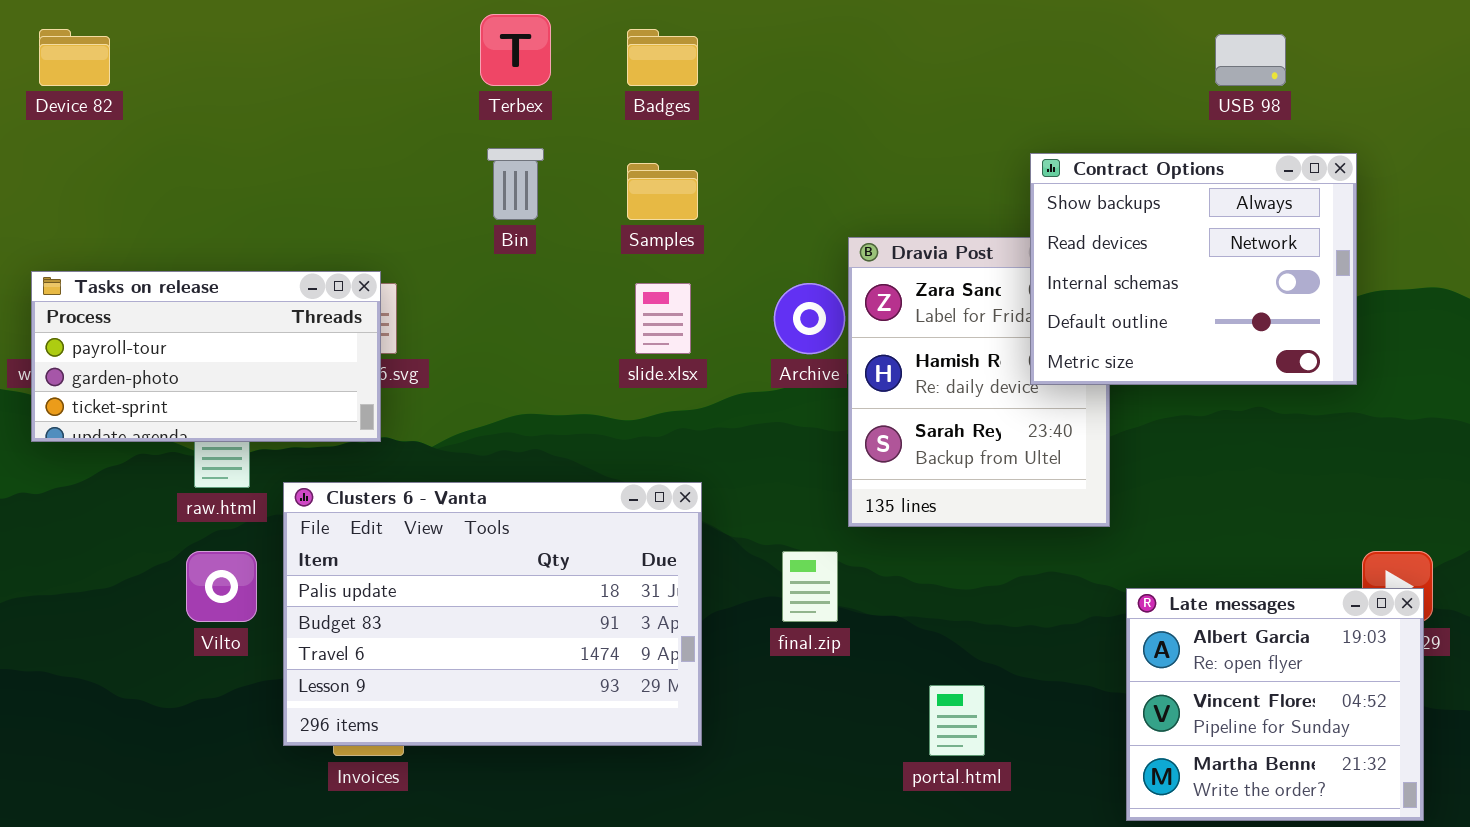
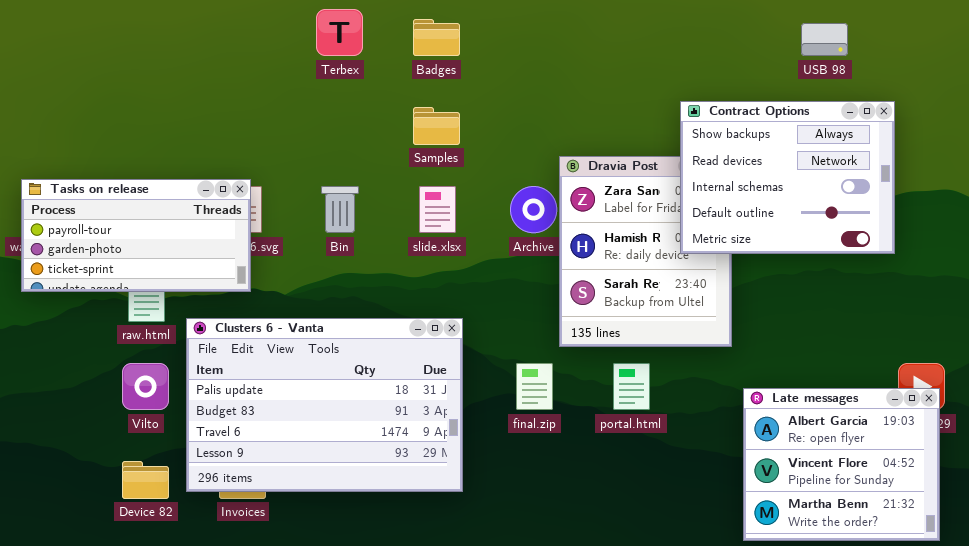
Device 82: [39,29,110,86] -> [122,461,169,499], moved
Bin: [487,148,544,220] -> [321,186,359,233], moved
portal.html: [929,685,985,756] -> [613,363,650,410], moved

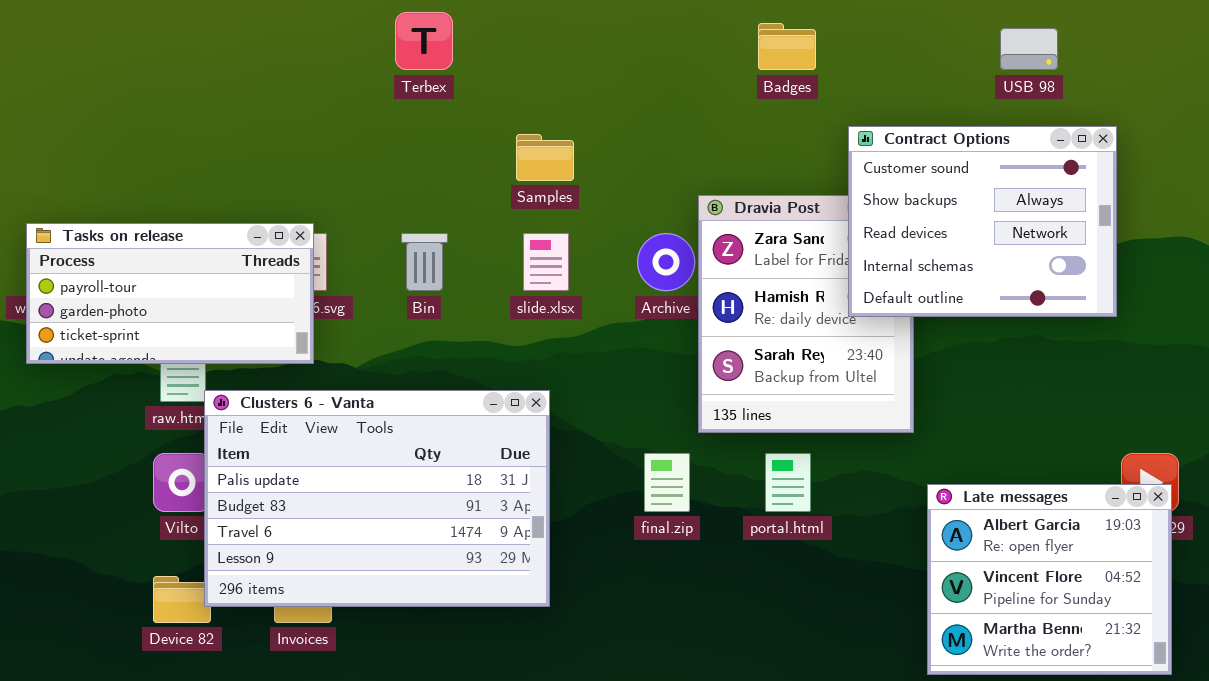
Badges: [413,19,460,56] -> [758,23,816,70], moved
Contract Options: [680,101,895,254] -> [848,126,1117,317], scrolled up 1 row
Clusters 6 - Vanta: [186,318,463,492] -> [204,390,550,607], moved

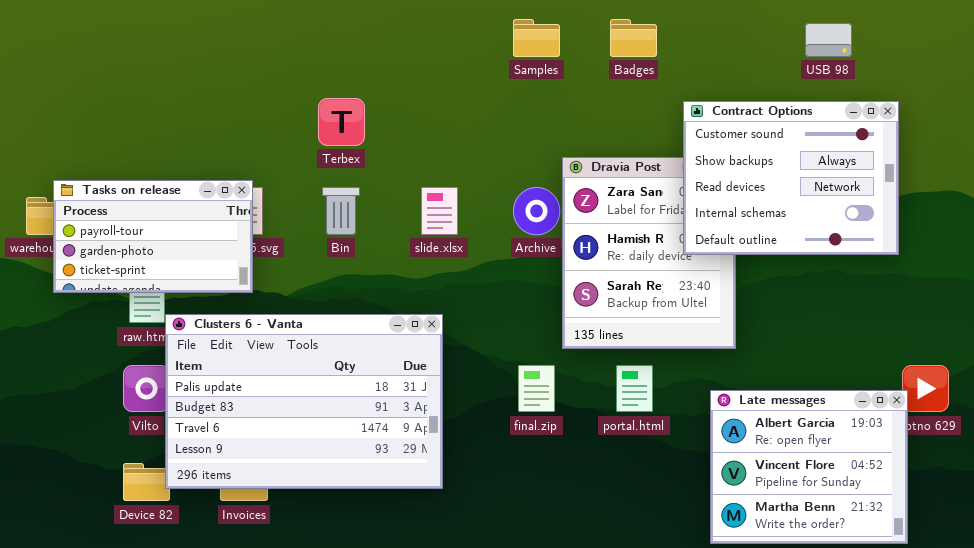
Terbex: [395,12,453,70] -> [318,98,365,146], moved
Samples: [516,134,574,181] -> [513,19,560,57], moved
Tasks on release: [26,223,314,364] -> [53,180,253,293], resized
Late messages: [927,484,1172,675] -> [710,390,908,544], moved

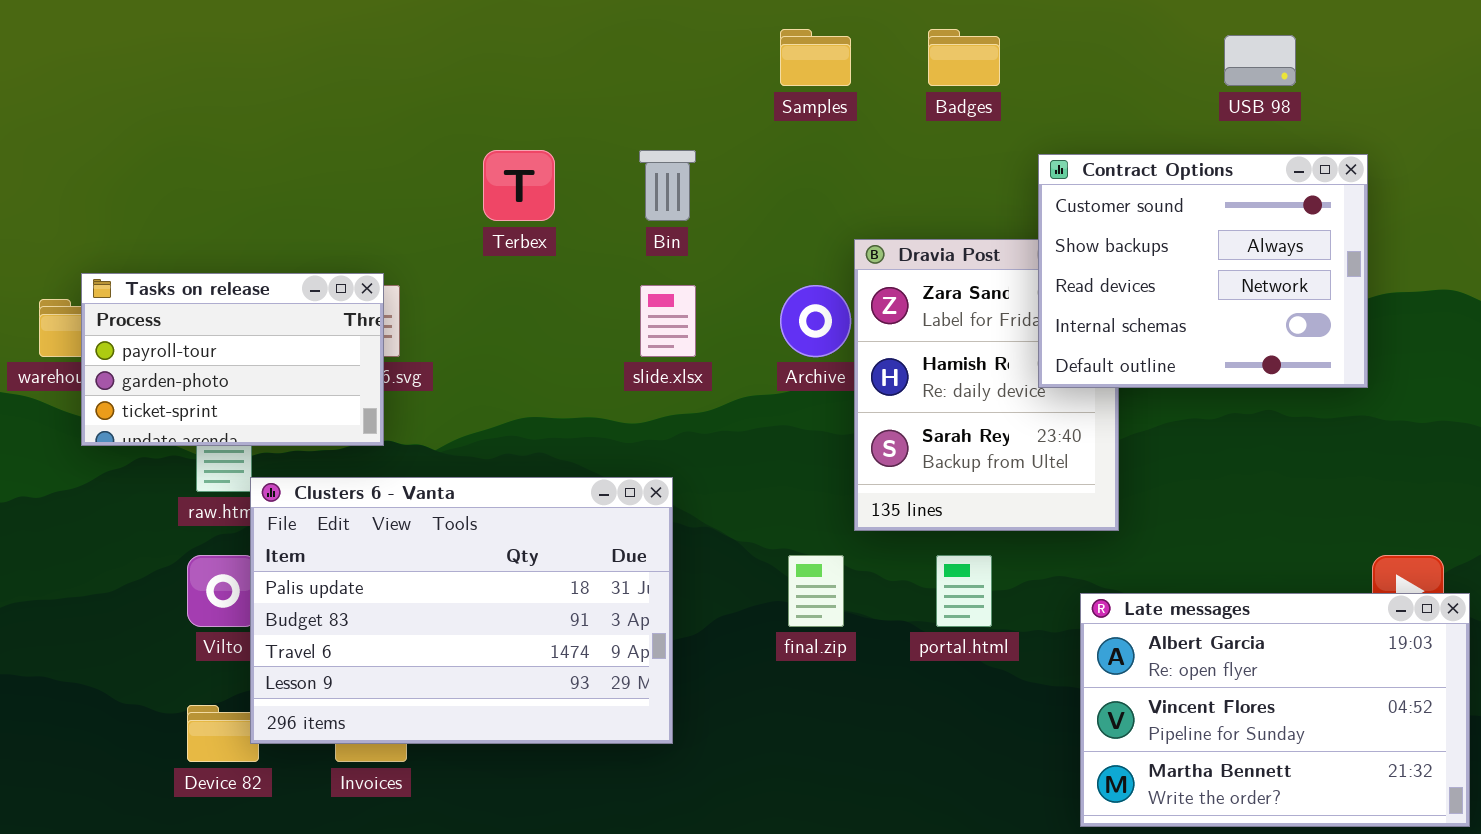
Bin: [322,187,360,235] -> [639,150,696,221], moved
Late messages: [710,390,908,544] -> [1080,593,1470,827], resized

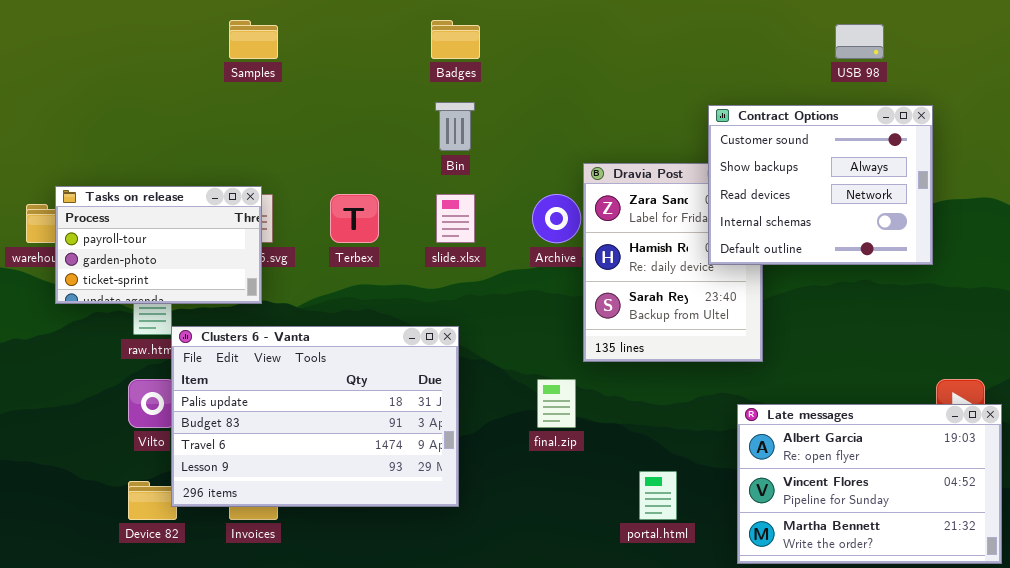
Samples: [780,29,851,86] -> [229,20,278,59], moved
Badges: [928,29,1000,86] -> [431,20,480,59], moved
Terbex: [483,150,555,221] -> [330,194,379,243], moved
portal.html: [936,555,992,627] -> [639,471,677,520], moved

